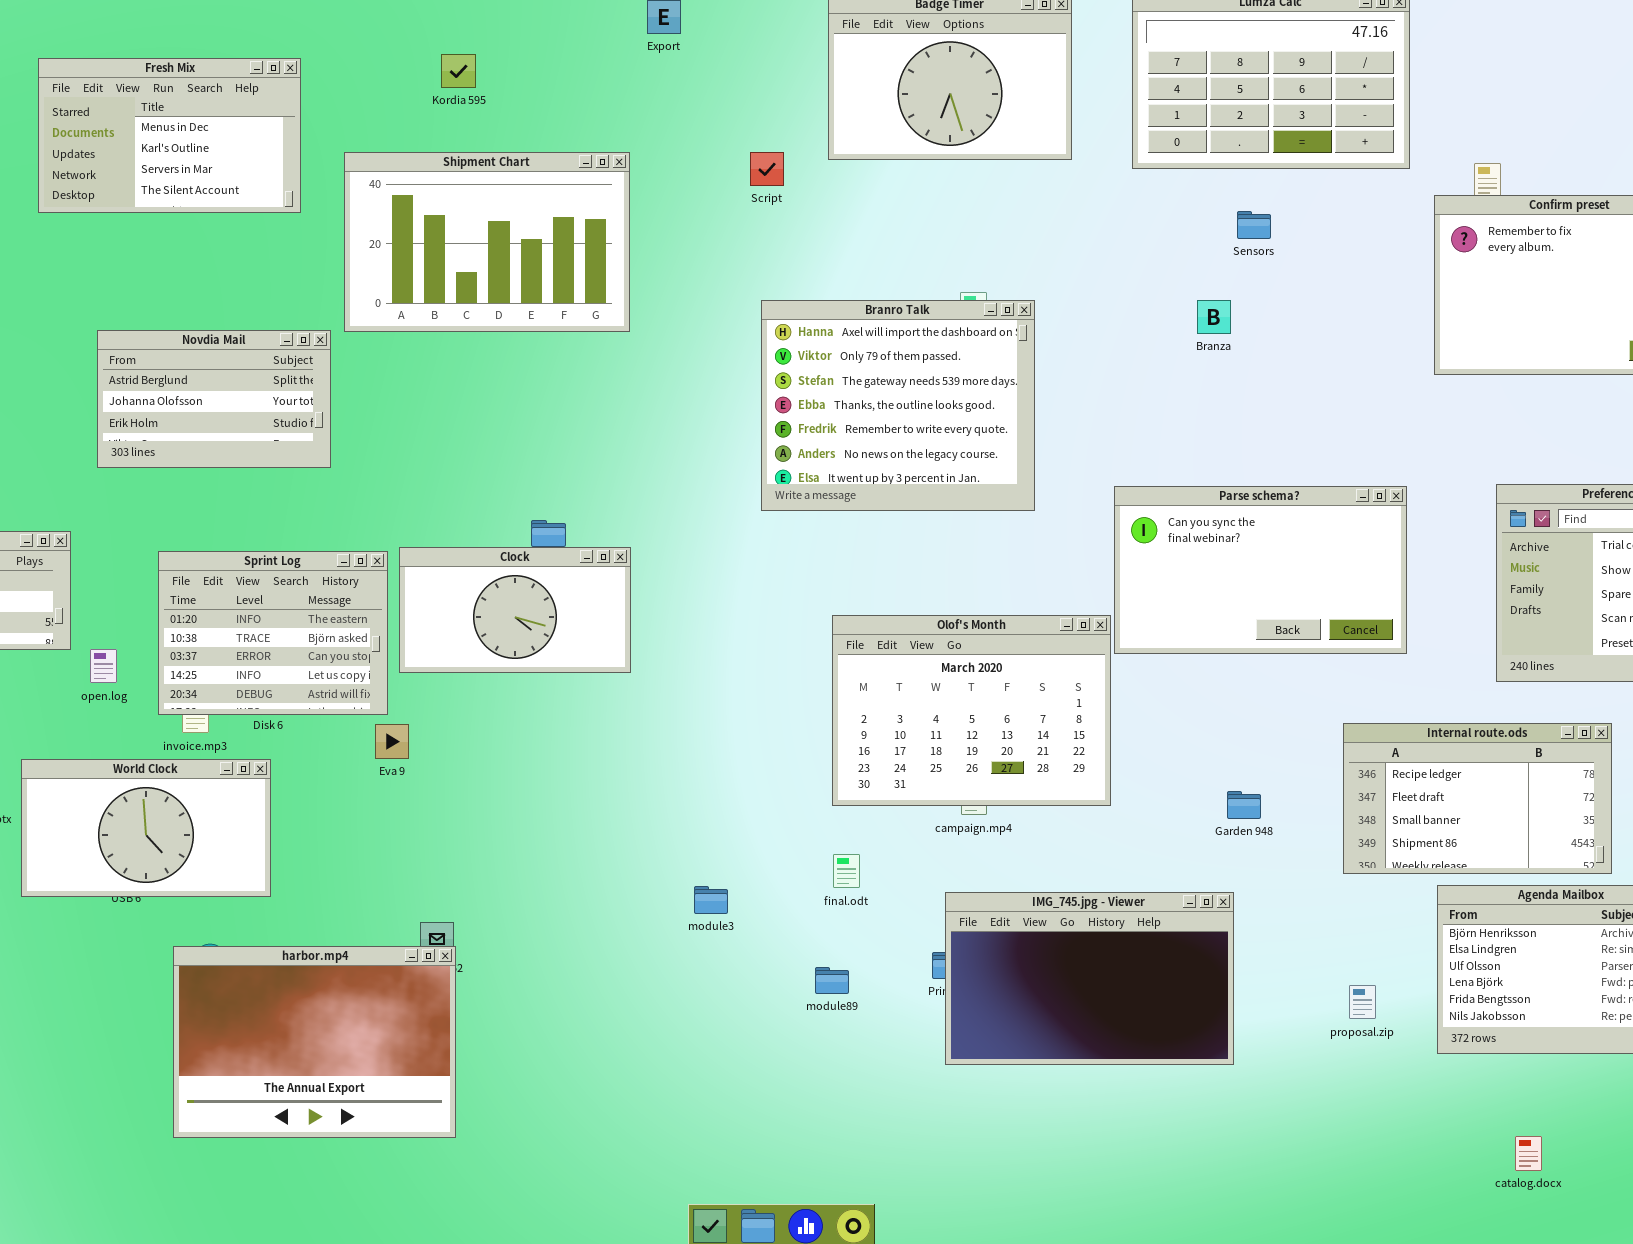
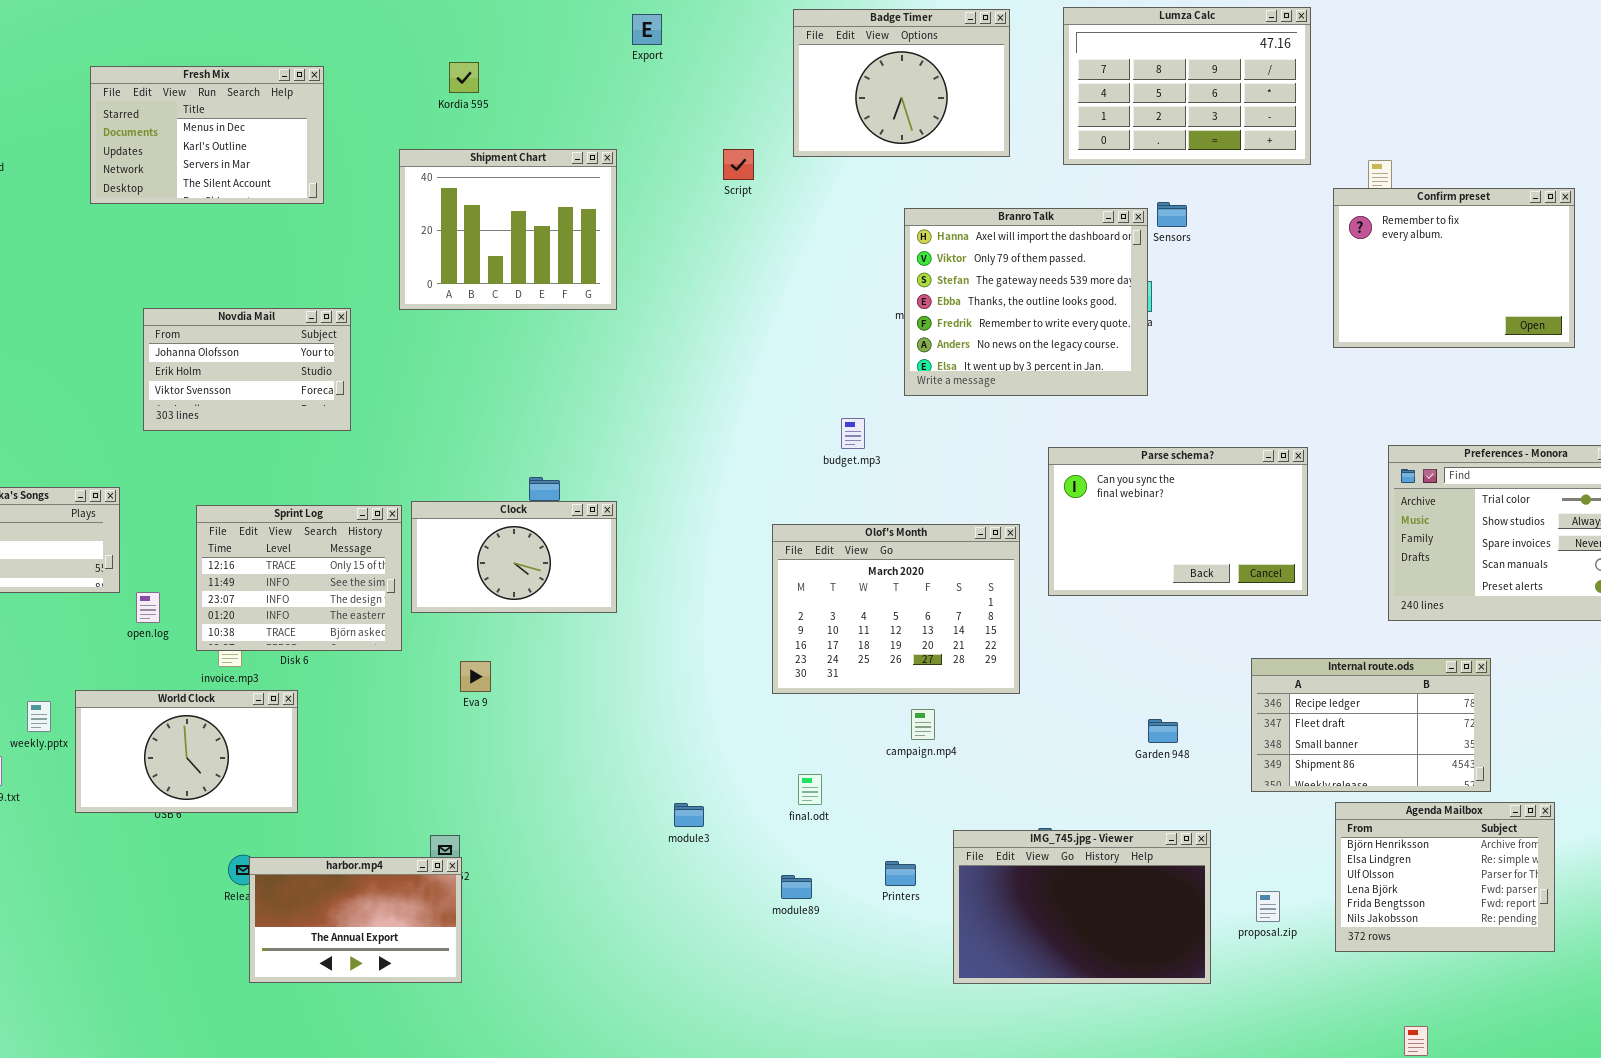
Shipment Chart: [344,152,630,332] -> [399,149,617,310], resized
Branro Talk: [761,300,1035,511] -> [904,208,1148,396], moved
Novdia Mail: [97,330,331,468] -> [143,308,351,431], scrolled down 1 row
Sprint Log: [158,551,388,715] -> [196,505,402,651], scrolled up 3 rows
Olof's Month: [832,615,1111,806] -> [772,524,1020,694], moved
Eva 9: [375,724,409,759] -> [460,661,491,692], moved
IMG_745.jpg - Viewer: [945,892,1234,1065] -> [953,830,1211,984], moved
harbor.mp4: [173,946,456,1138] -> [249,857,462,983], resized

